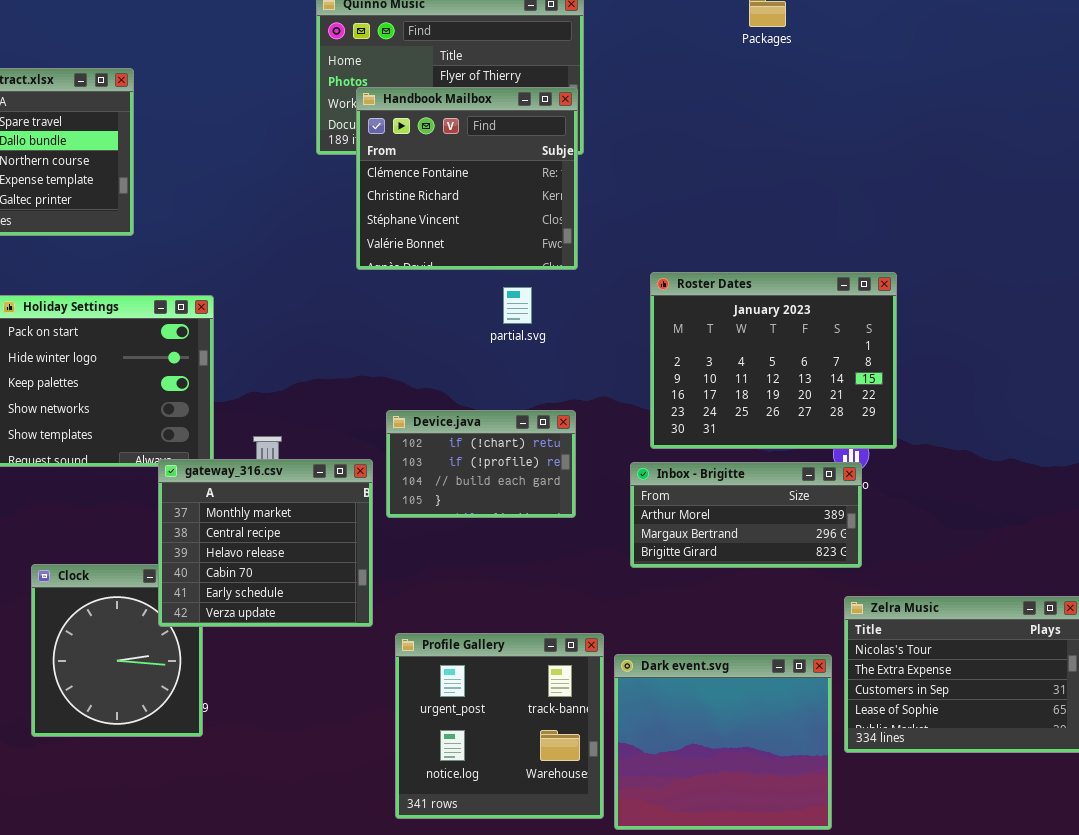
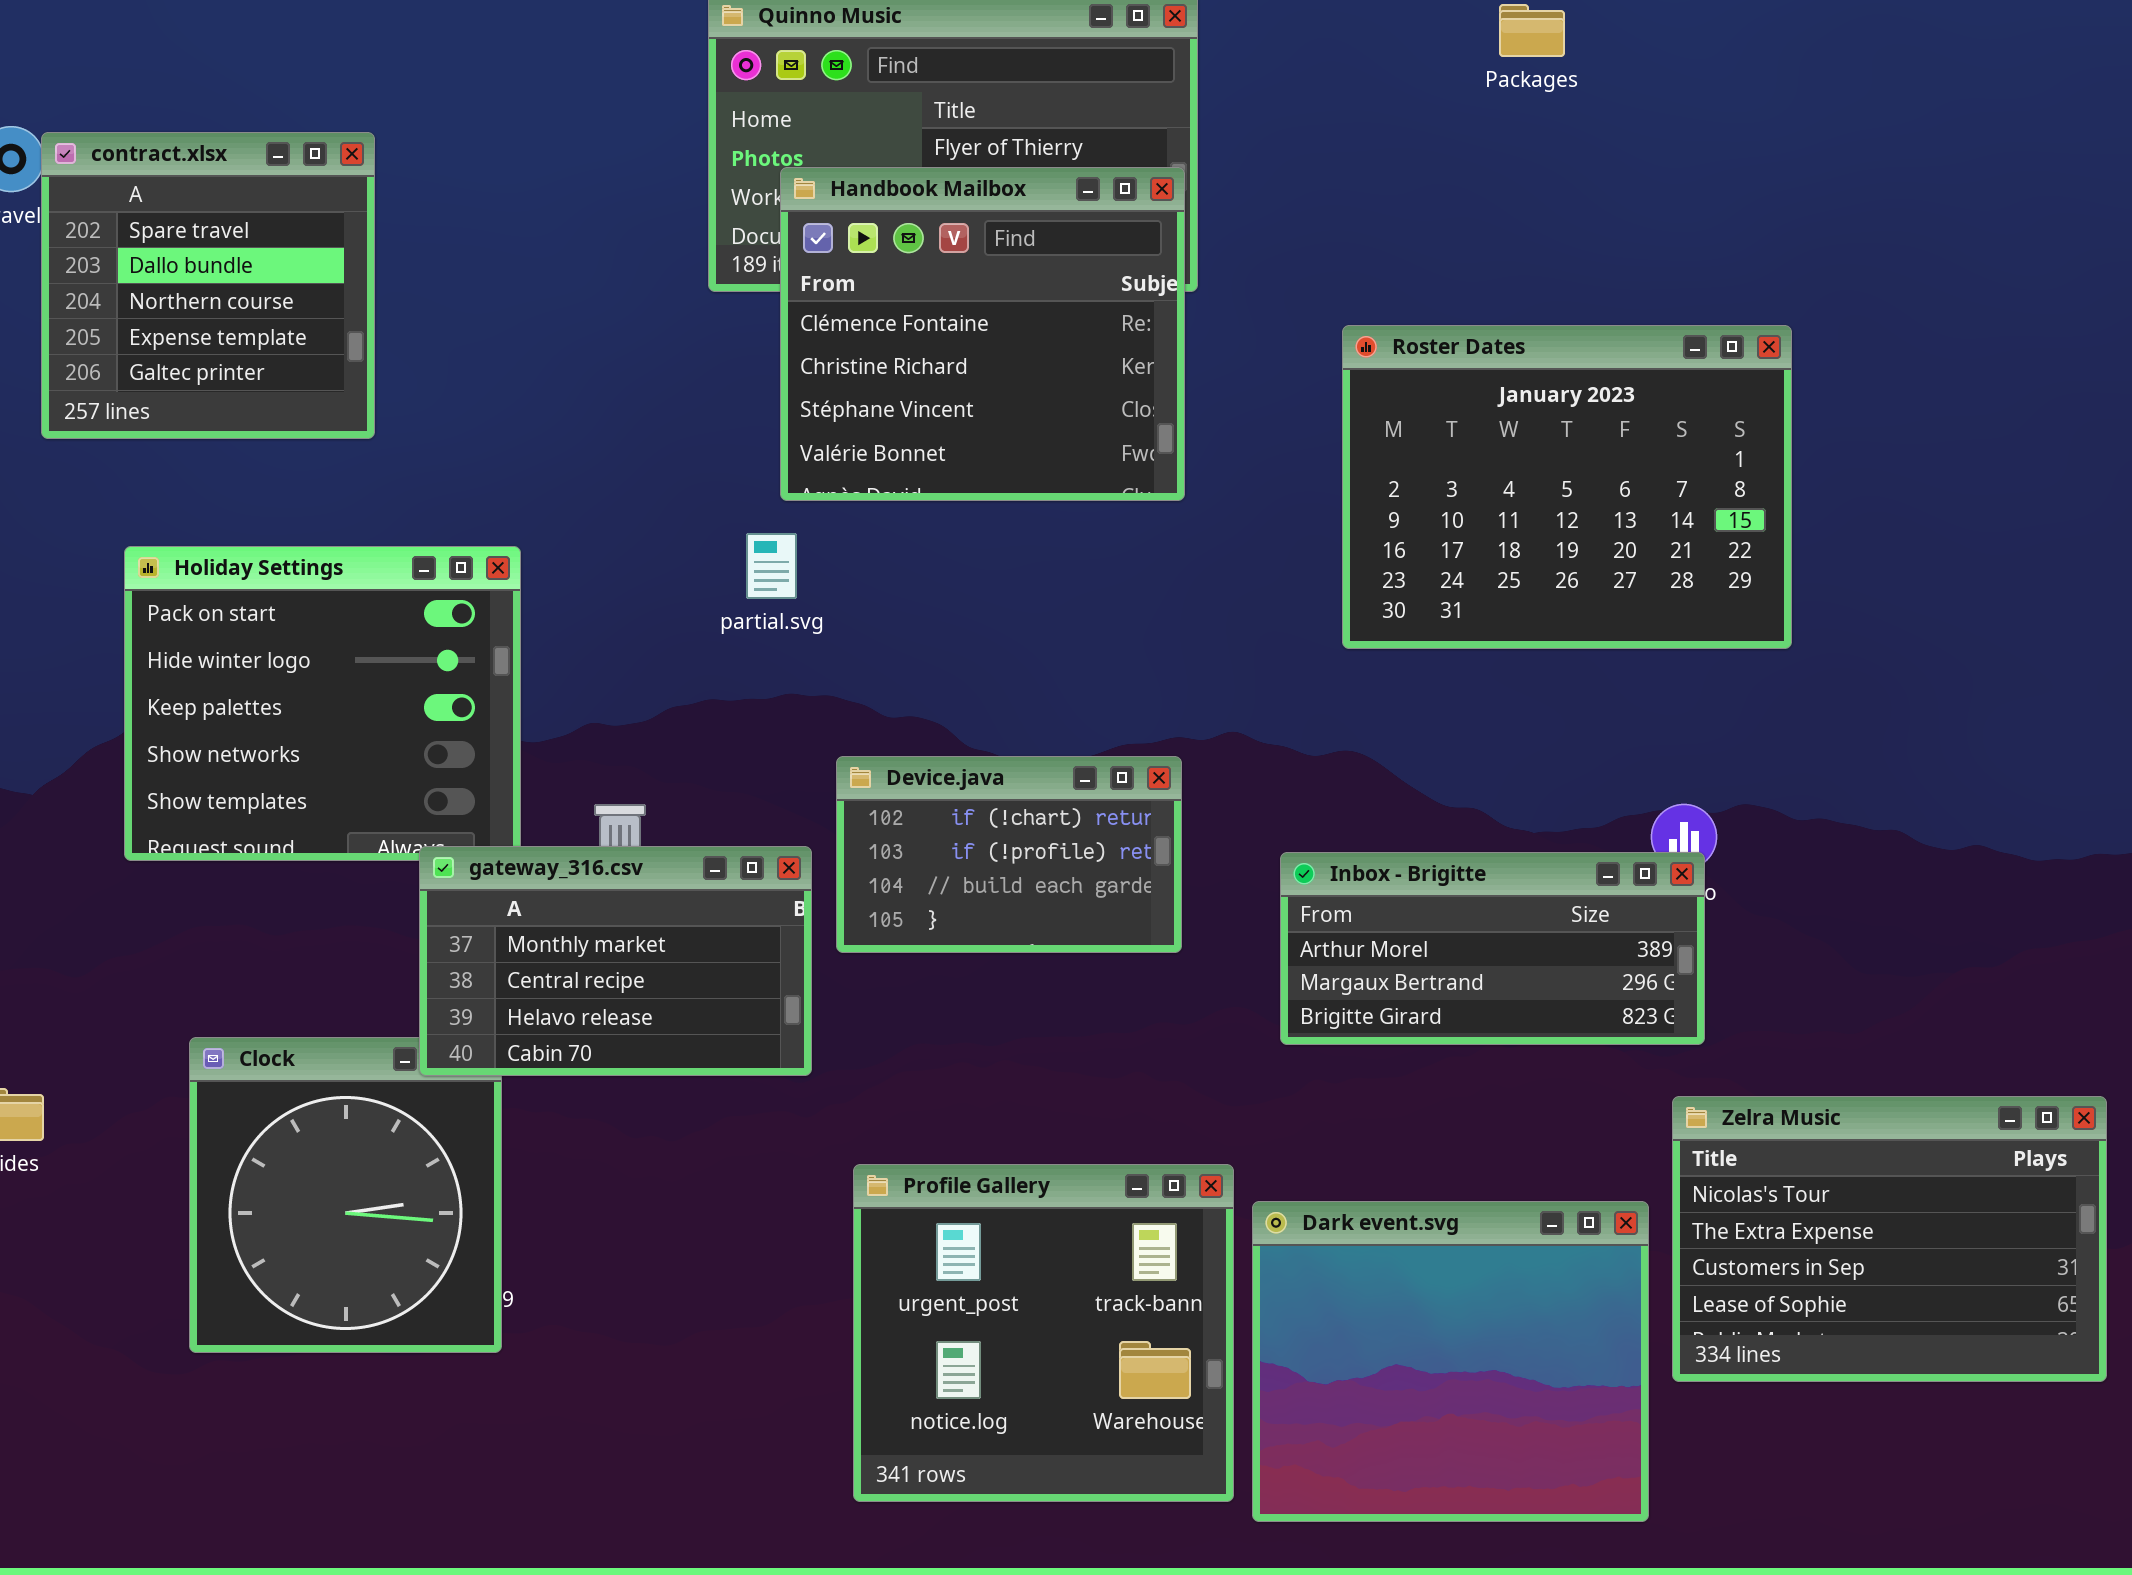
Roster Dates: [650,272,897,449] -> [1342,325,1792,649], moved
partial.svg: [503,287,532,324] -> [746,533,797,599], moved
gateway_316.csv: [158,459,373,627] -> [419,846,812,1076], resized

